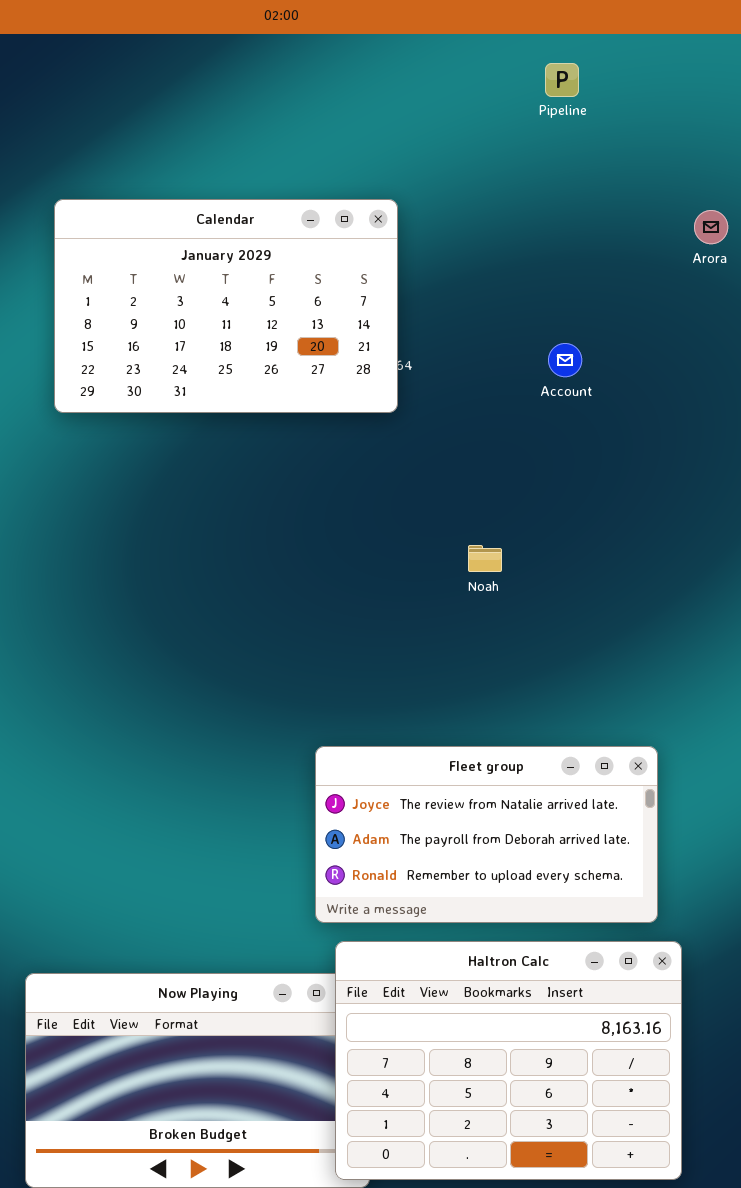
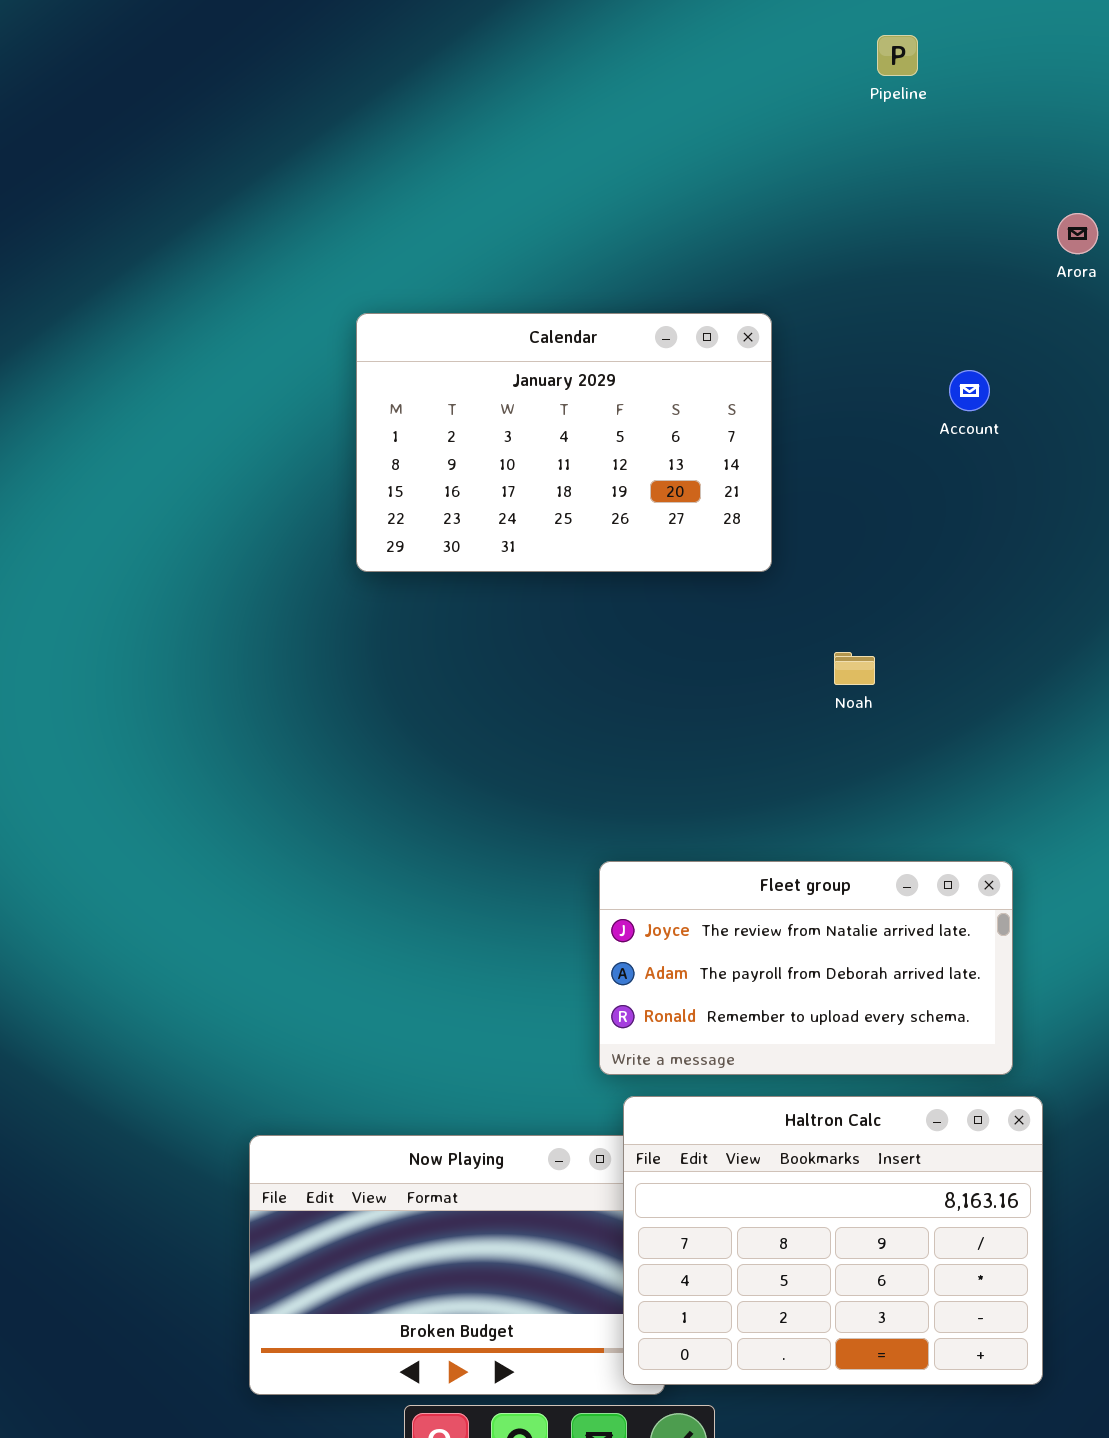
Calendar: [54,199,398,413] -> [356,313,772,572], moved
Account: [548,343,582,377] -> [949,370,990,411], moved
Noah: [468,545,502,572] -> [834,652,875,685], moved

